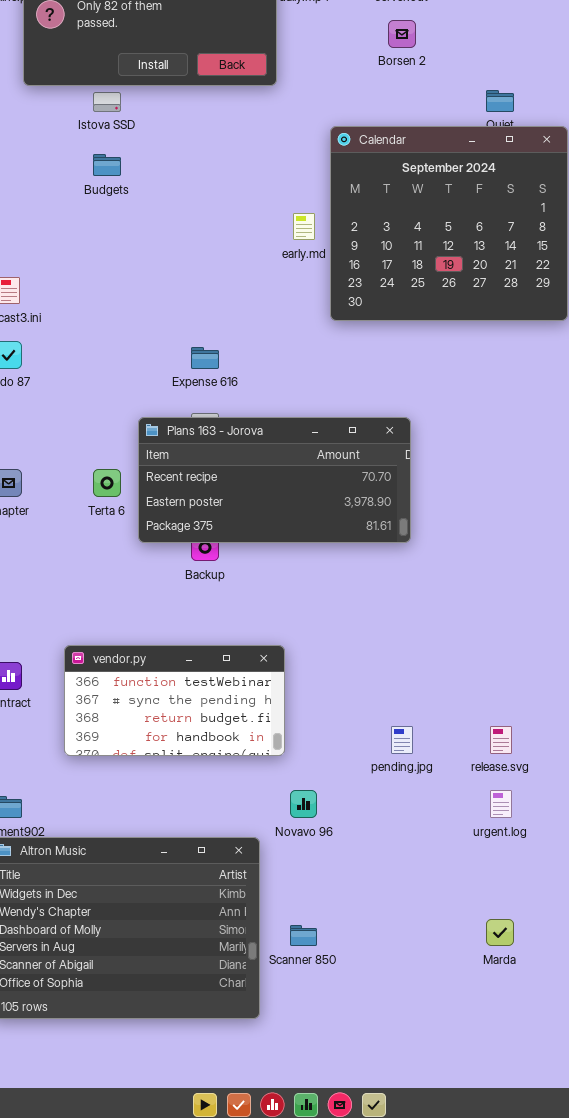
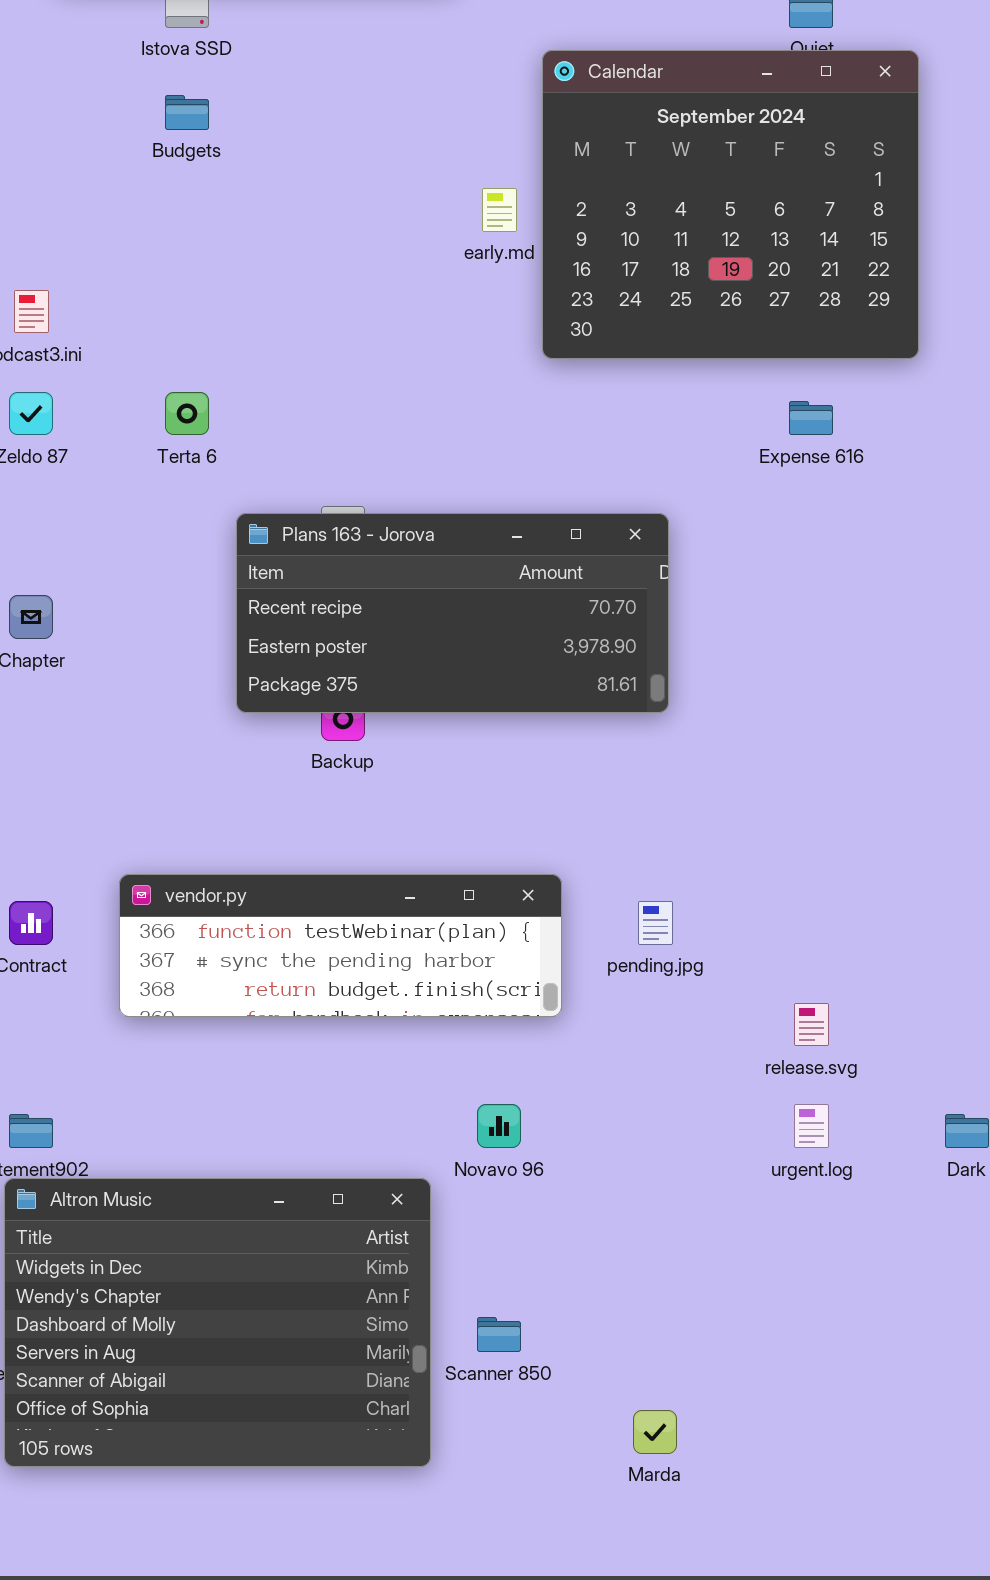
Expense 616: [191,347,219,369] -> [789,401,833,435], moved
Terta 6: [93,469,121,497] -> [165,392,209,435], moved
vendor.py: [64,645,285,756] -> [119,874,562,1017], resized
pending.jpg: [391,726,413,754] -> [638,901,673,945], moved
Marda: [486,919,514,946] -> [633,1410,677,1454], moved

